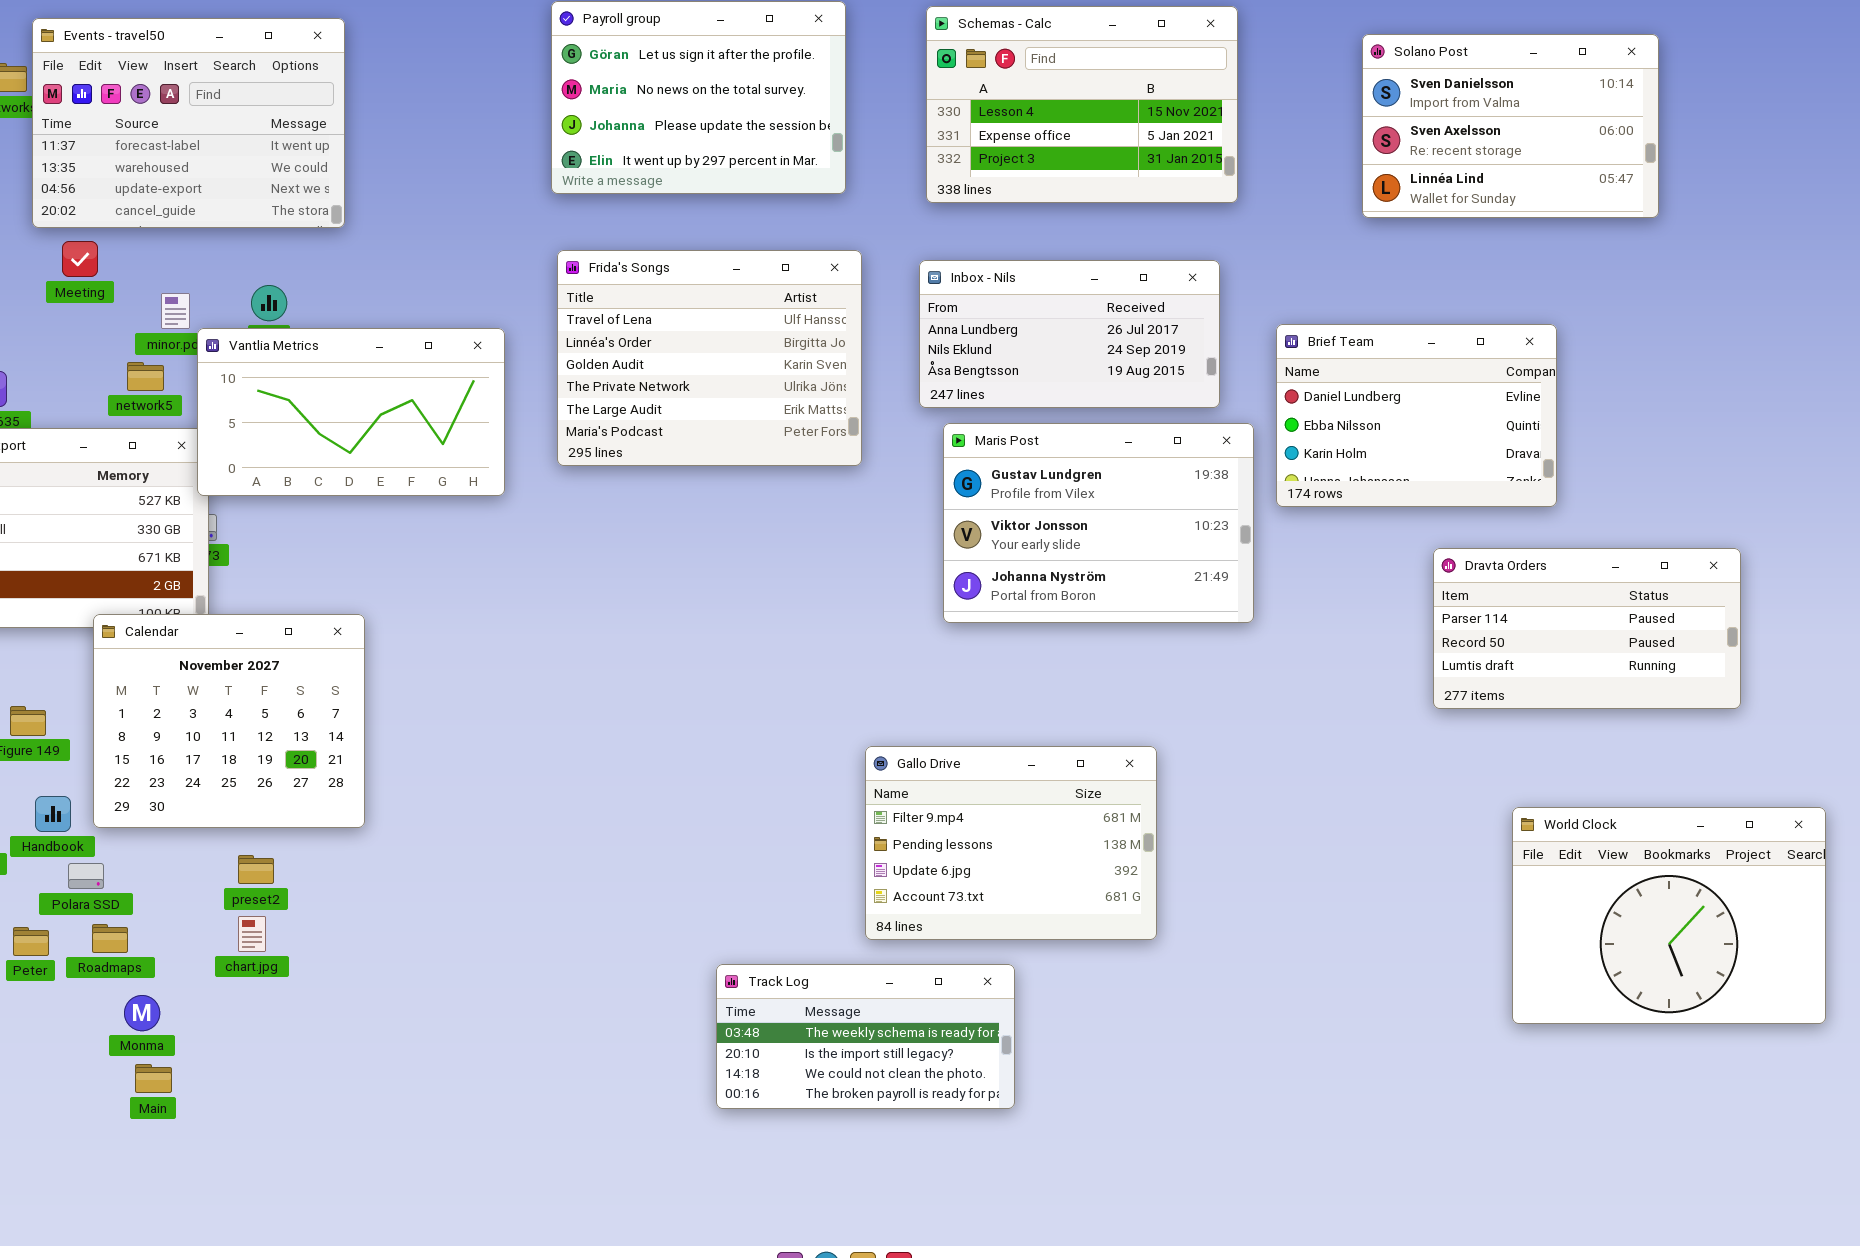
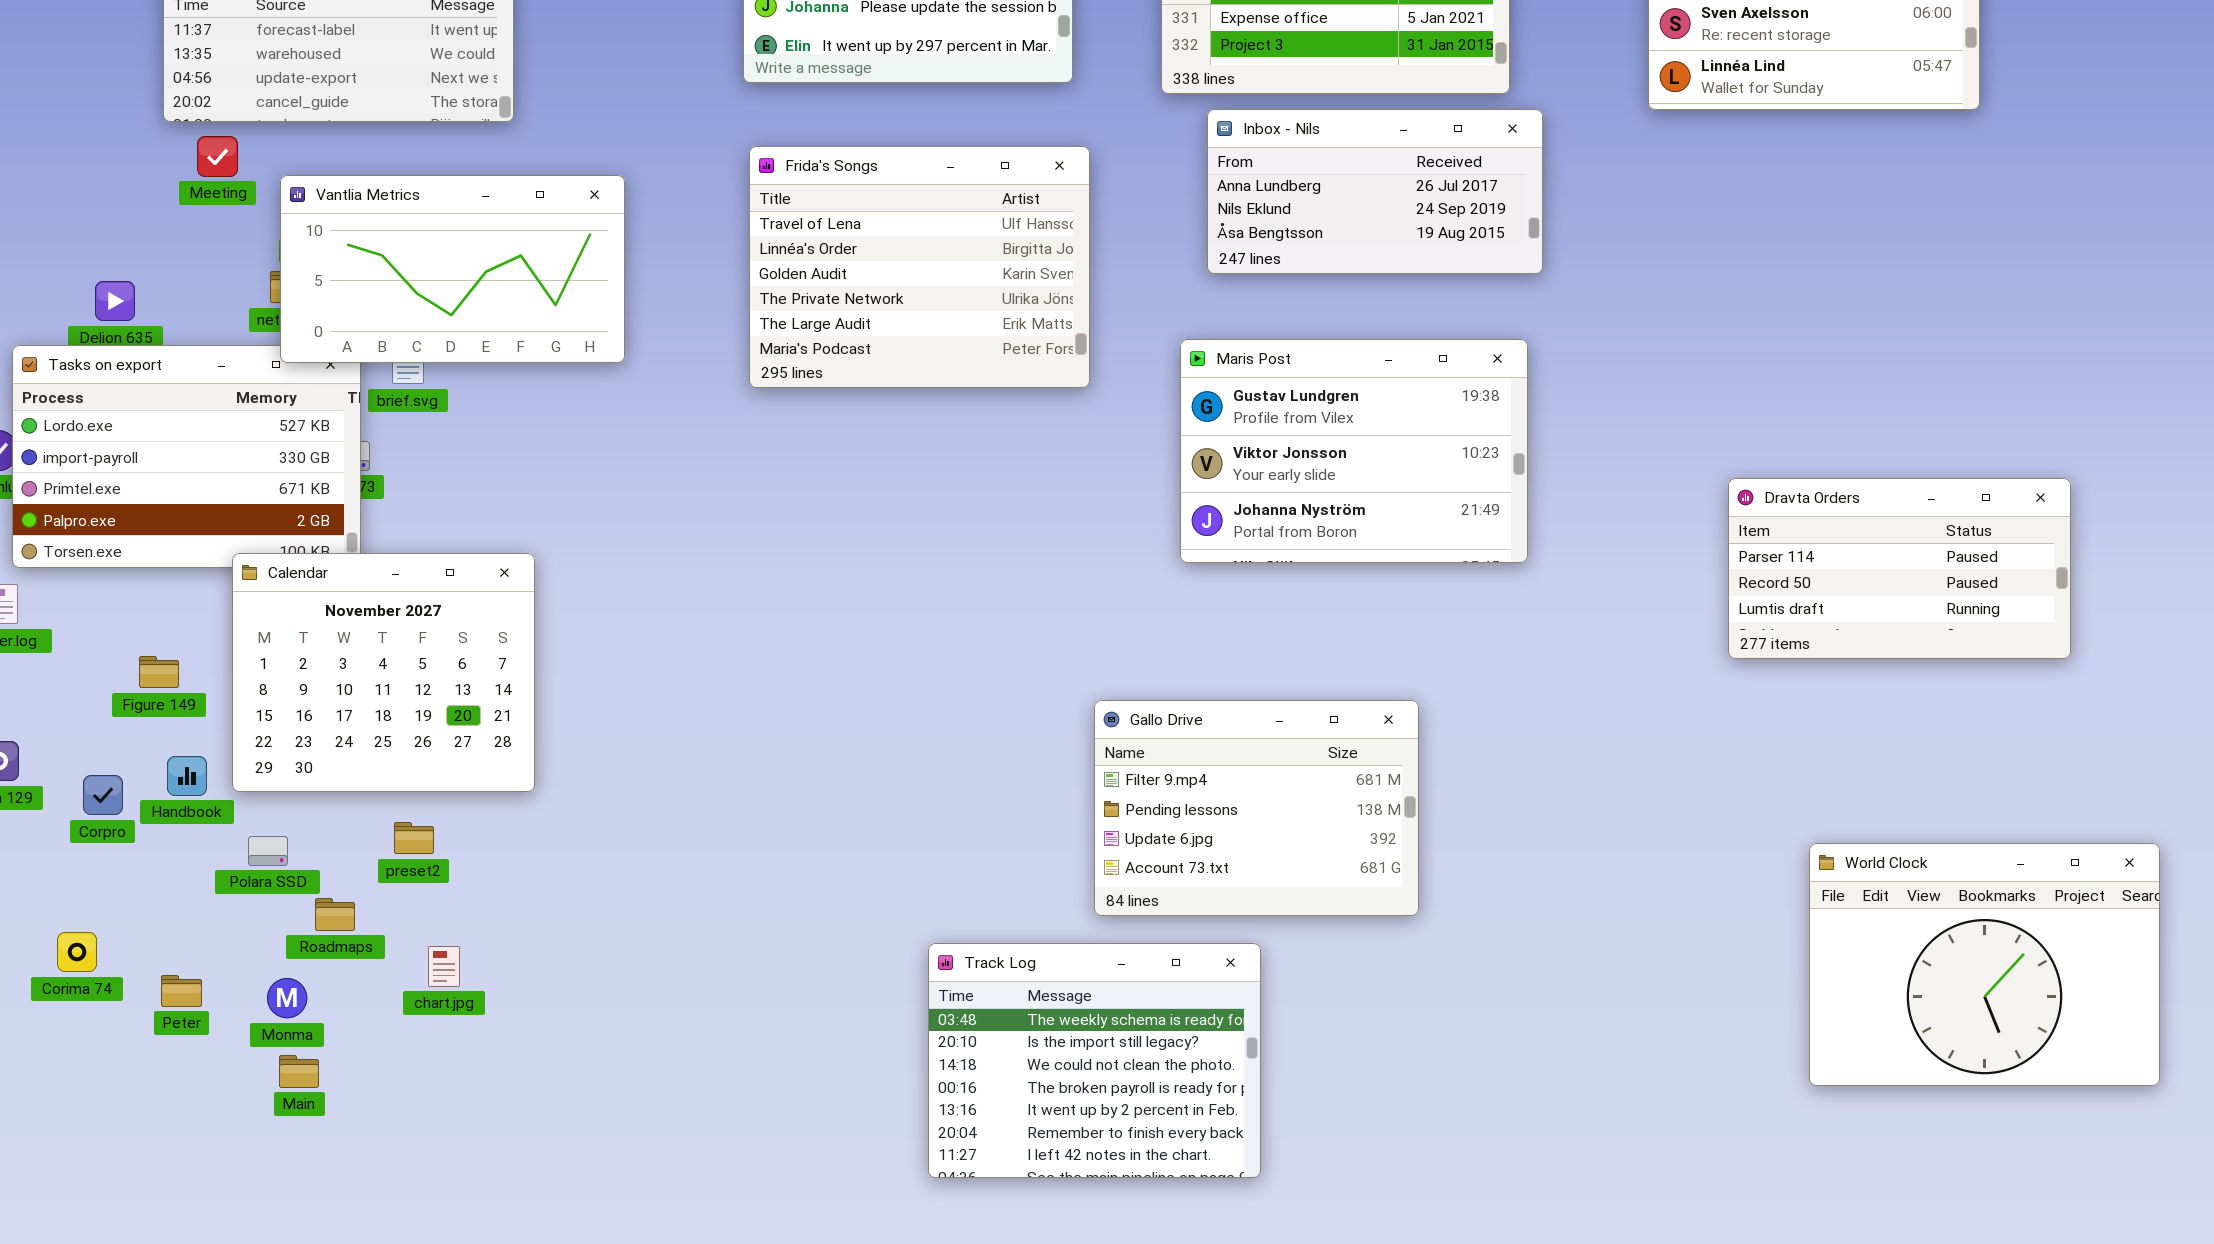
Inbox - Nils: [919,260,1220,408] -> [1207,109,1543,274], moved
Brief Team: [1276,324,1557,507] -> none, closed
Vantlia Metrics: [197,328,505,496] -> [280,175,625,363], moved
World Clock: [1512,807,1826,1024] -> [1809,843,2160,1086], moved
Polara SSD: [68,863,104,889] -> [248,836,288,866], moved
chart.jpg: [238,916,266,952] -> [428,946,460,987], moved
Roadmaps: [92,924,128,953] -> [315,898,355,931], moved
Peter: [13,927,49,956] -> [161,975,202,1007], moved
Track Log: [716,964,1015,1109] -> [928,943,1261,1178], resized

